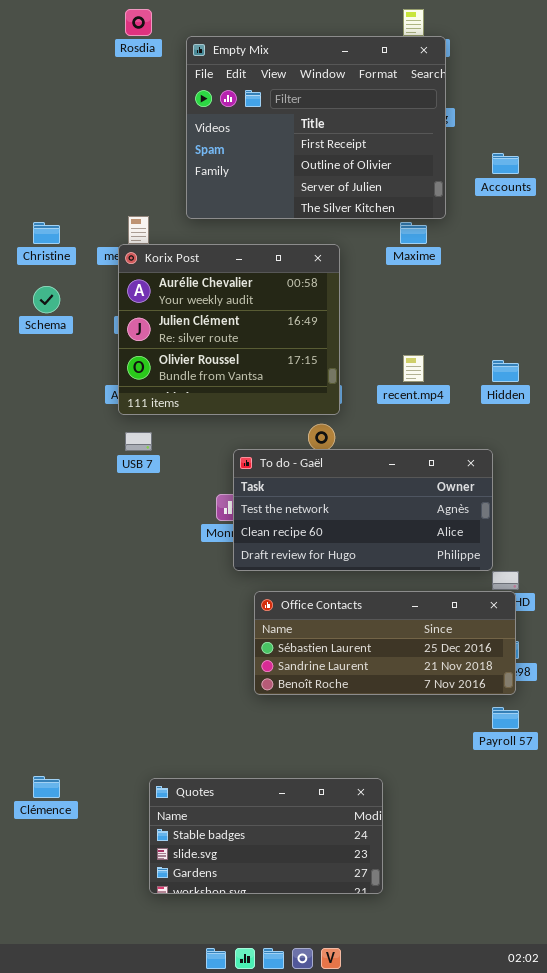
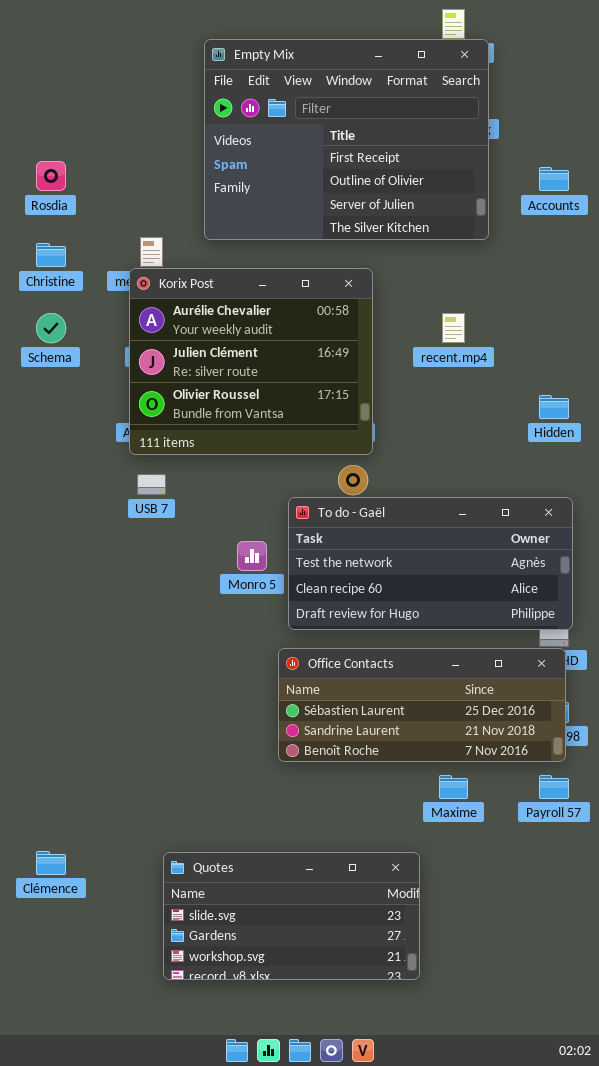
Rosdia: [125,9,152,36] -> [36,161,66,191], moved
Maxime: [400,222,427,244] -> [439,775,468,799], moved
recent.mp4: [403,355,424,382] -> [442,313,465,343], moved
To do - Gaël: [233,449,493,571] -> [288,497,573,630], moved
Quotes: [149,778,383,894] -> [163,852,420,980], scrolled down 1 row

